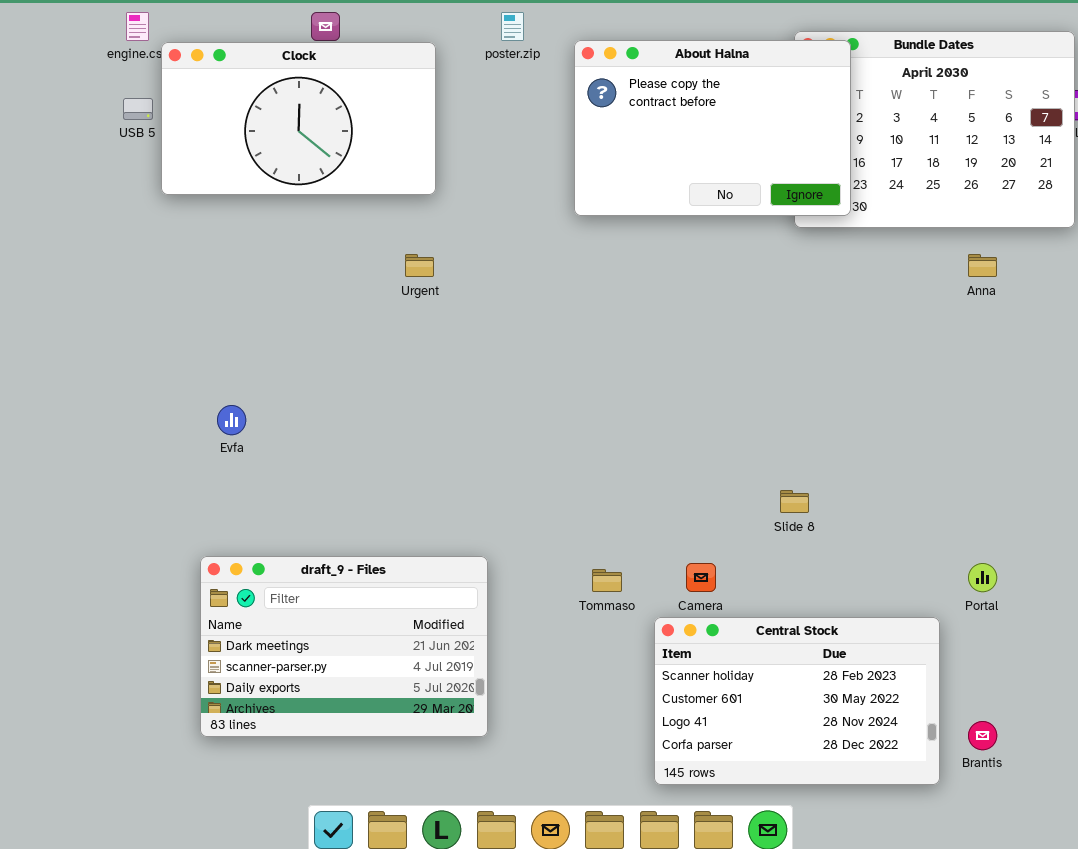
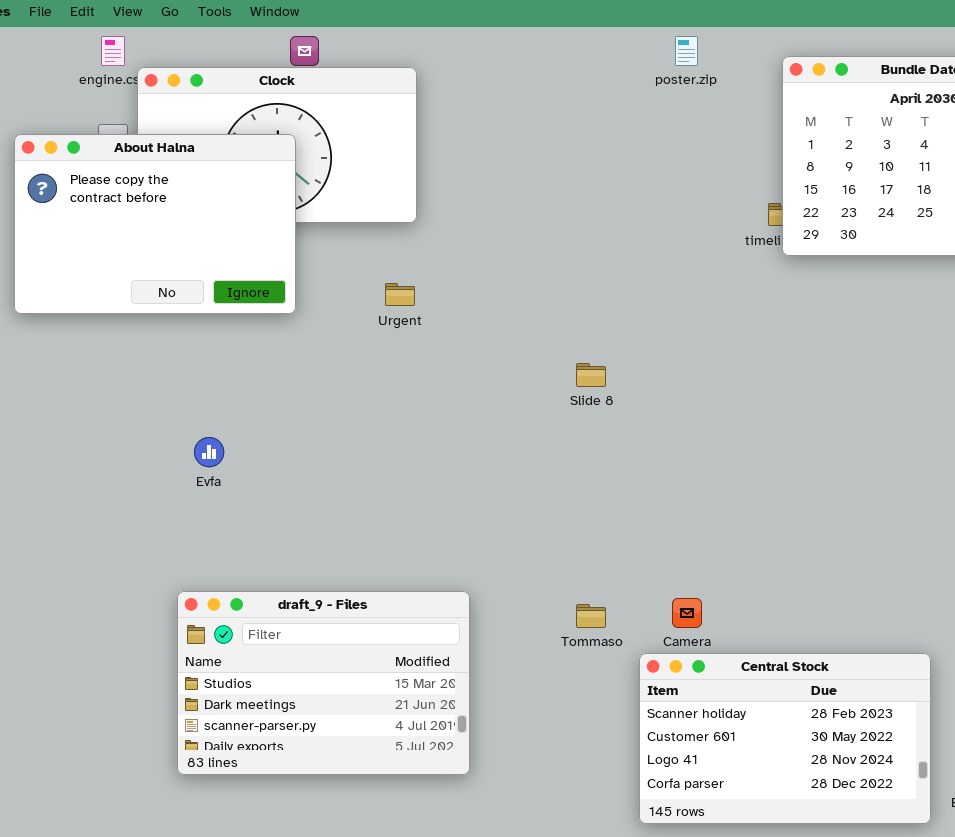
poster.zip: [501,12,524,41] -> [675,36,698,66], moved
About Halna: [574,40,851,216] -> [14,134,296,314], moved
Slide 8: [780,490,809,513] -> [576,363,606,387], moved
draft_9 - Files: [200,556,488,737] -> [177,591,470,775], scrolled up 1 row

